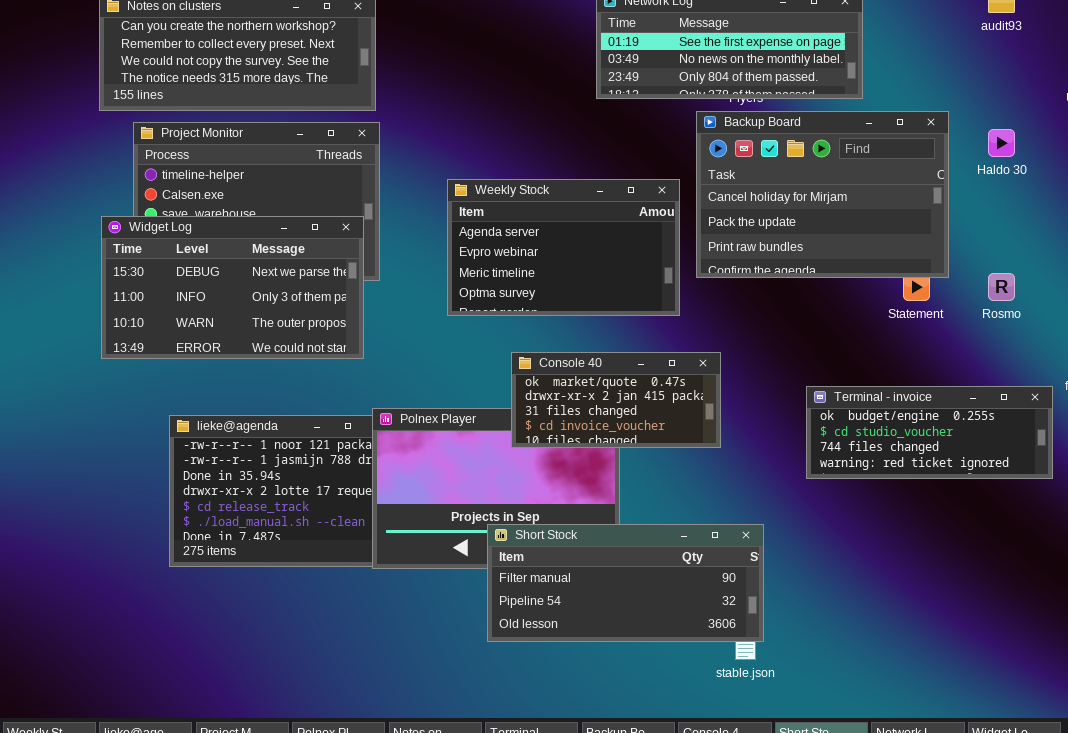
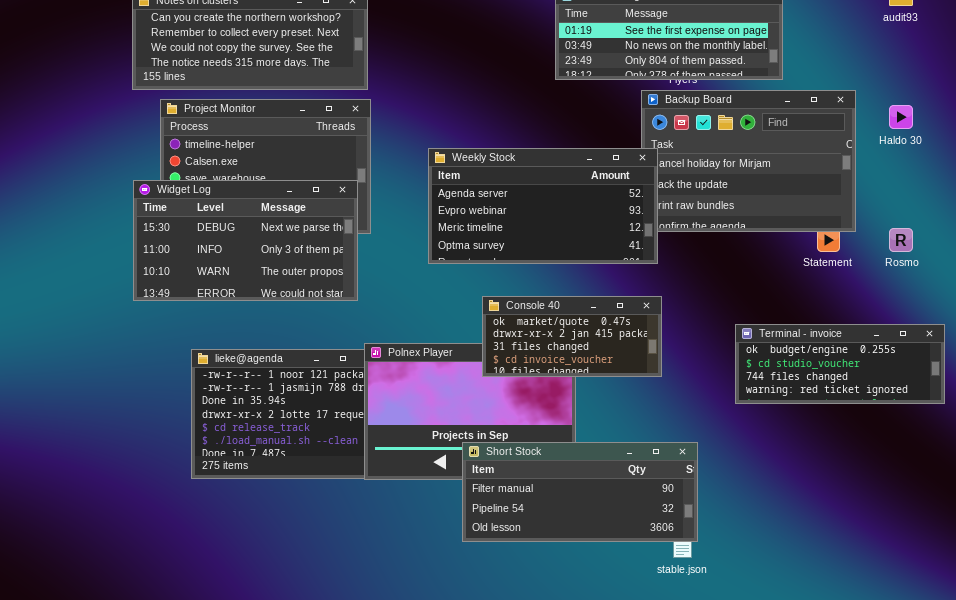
Weekly Stock: [447,179,680,316] -> [428,148,658,264], resized

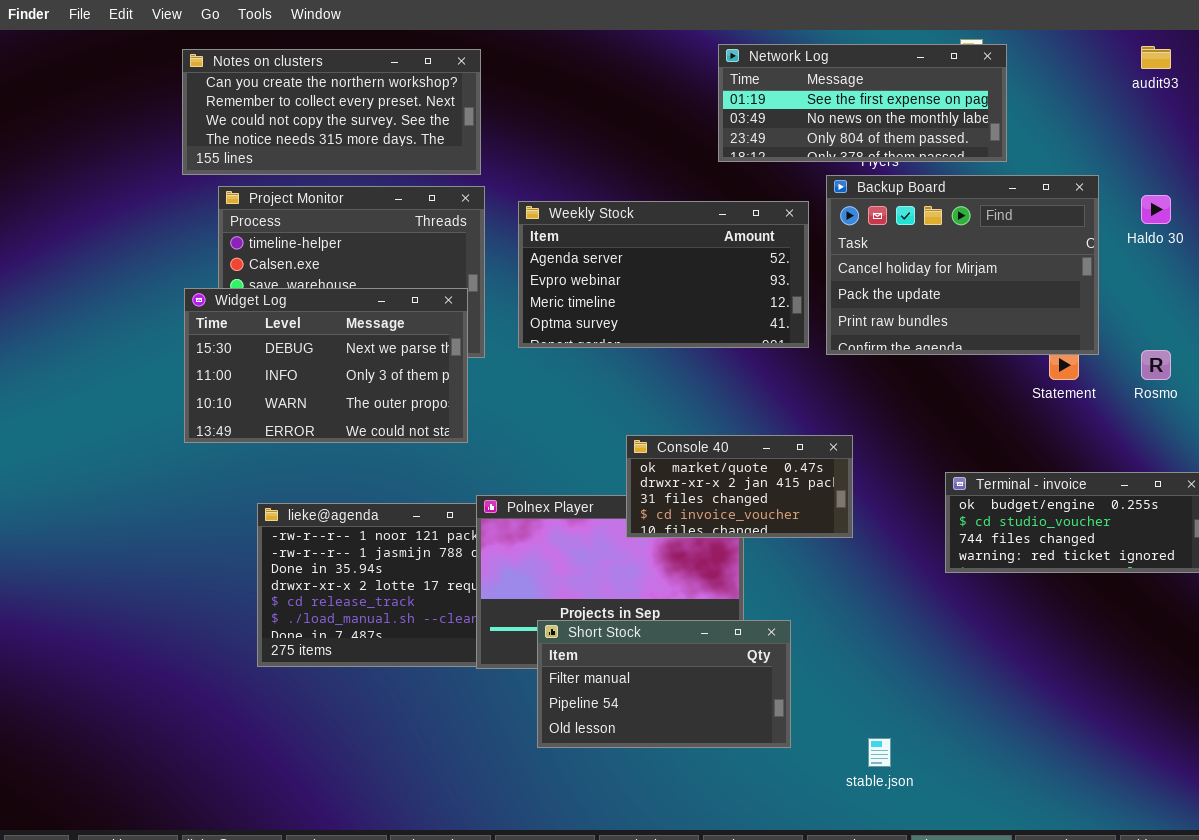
Weekly Stock: [428,148,658,264] -> [518,201,809,348], moved
Short Stock: [462,442,698,542] -> [537,620,791,748], moved, resized

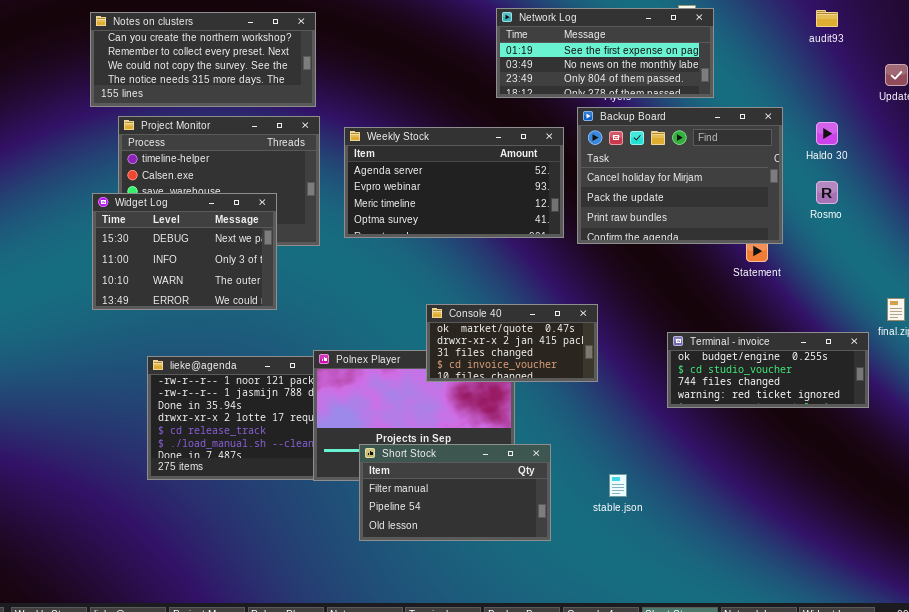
Widget Log: [184,288,468,443] -> [92,193,277,310], resized
Rosmo: [1141,350,1171,380] -> [816,181,838,204], moved
stable.json: [868,738,891,767] -> [609,474,627,497], moved

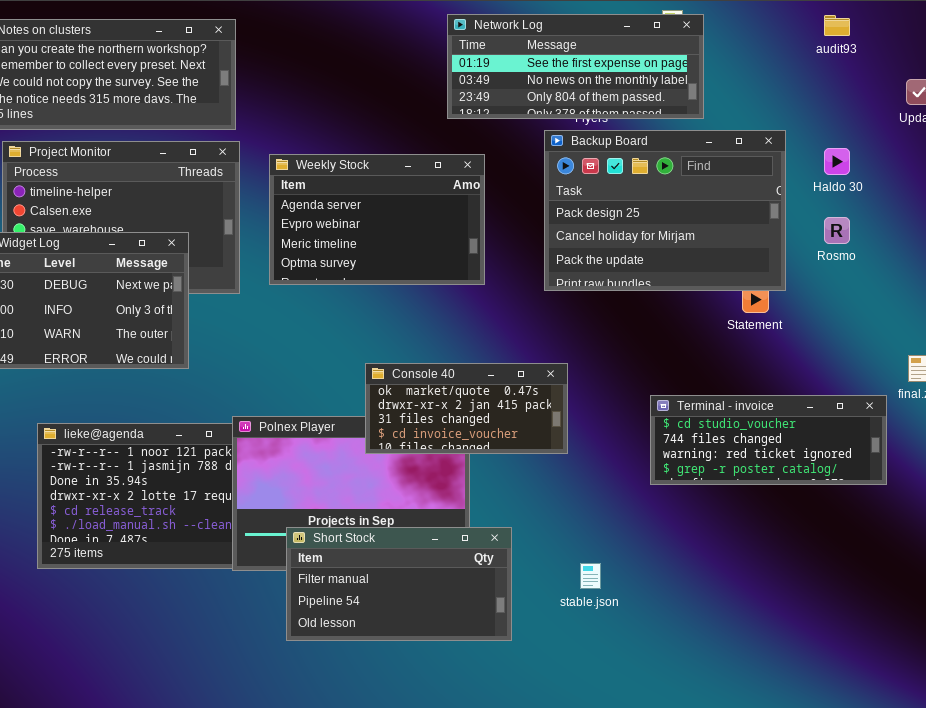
Backup Board: [577,107,783,244] -> [544,130,786,291], scrolled up 1 row
Weekly Stock: [344,127,564,238] -> [269,154,485,285], resized
Terminal - invoice: [667,332,869,408] -> [650,395,887,485], scrolled down 1 row

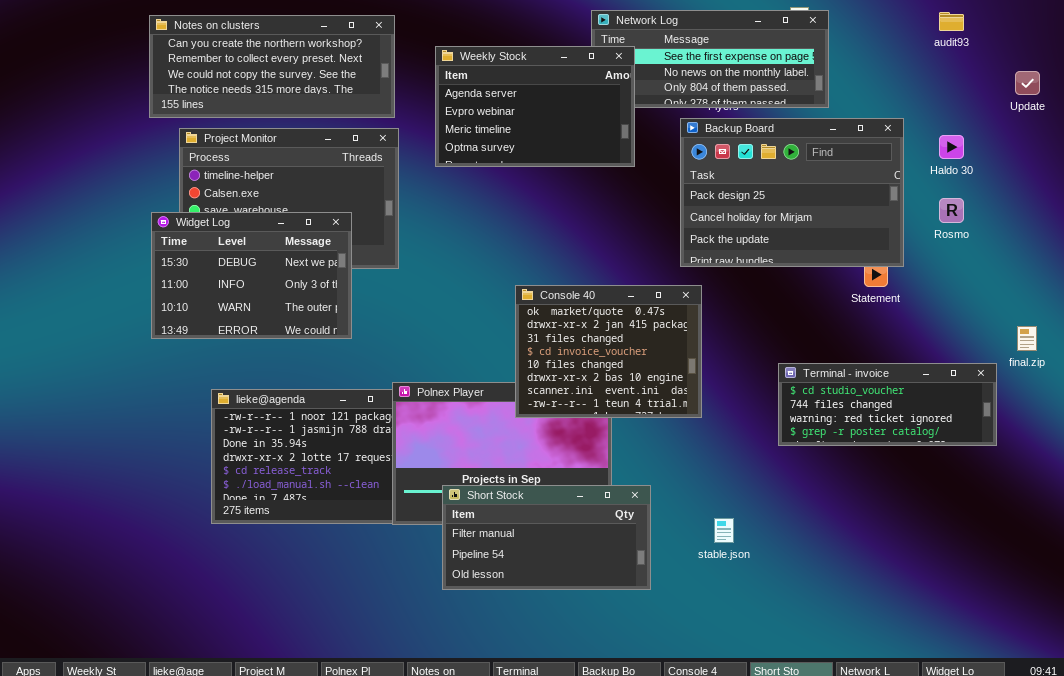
Weekly Stock: [269,154,485,285] -> [435,46,635,167], moved
Console 40: [365,363,568,454] -> [515,285,702,418], resized

